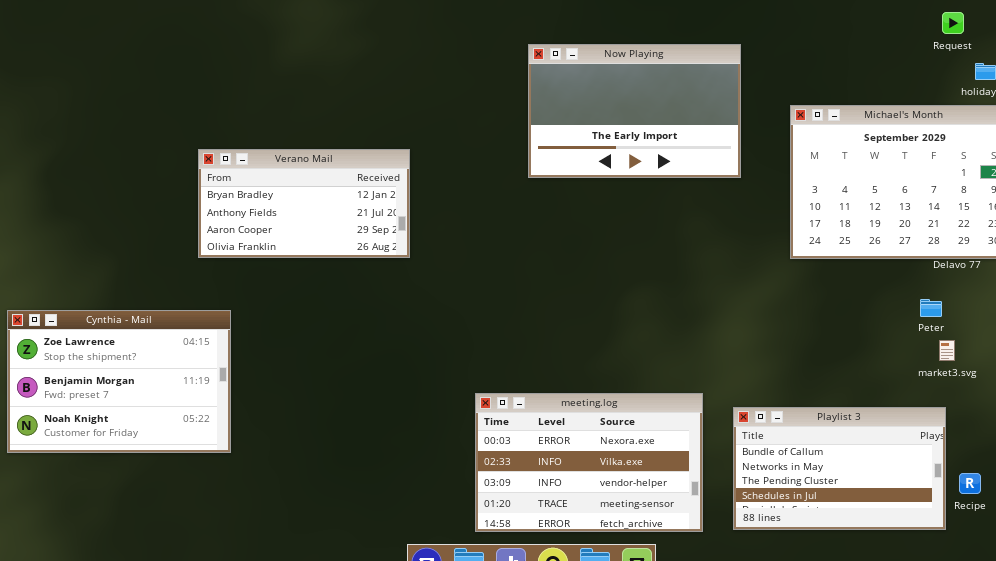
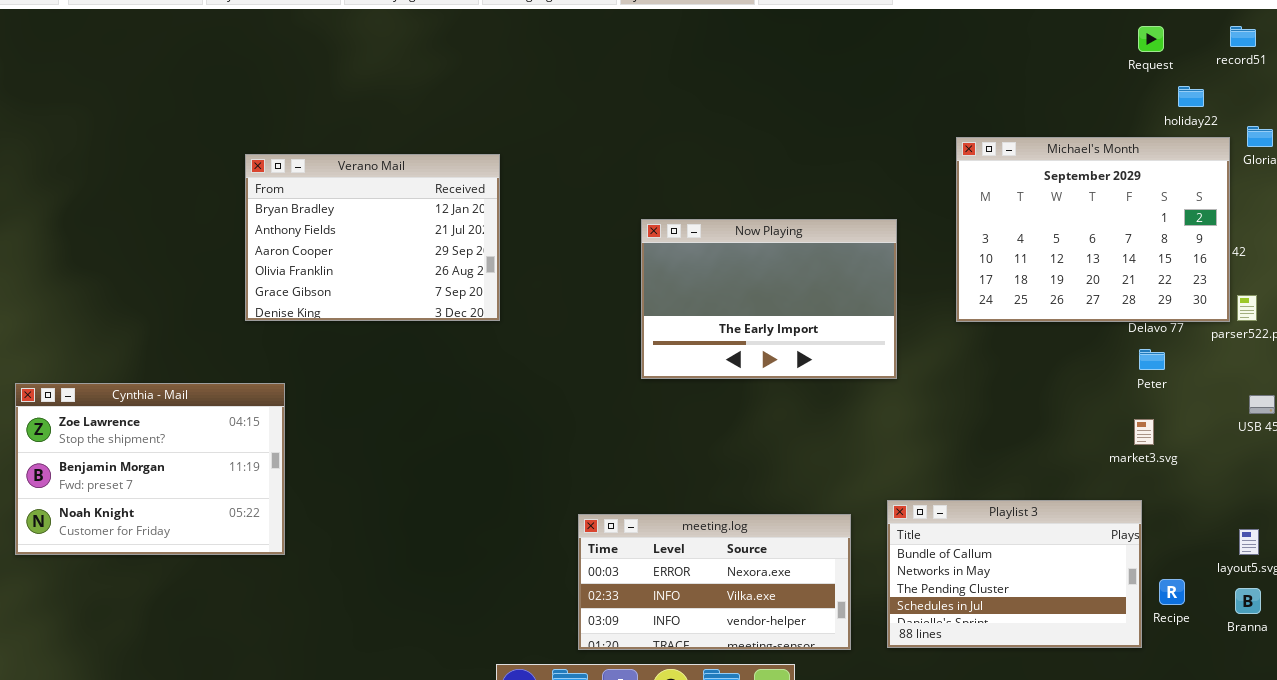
Now Playing: [528,44,741,178] -> [641,219,897,379], moved
Verano Mail: [198,149,410,258] -> [245,154,500,321], resized
Peter: [920,299,942,317] -> [1139,349,1165,370], moved
meeting.log: [475,393,703,532] -> [578,514,851,650], resized

